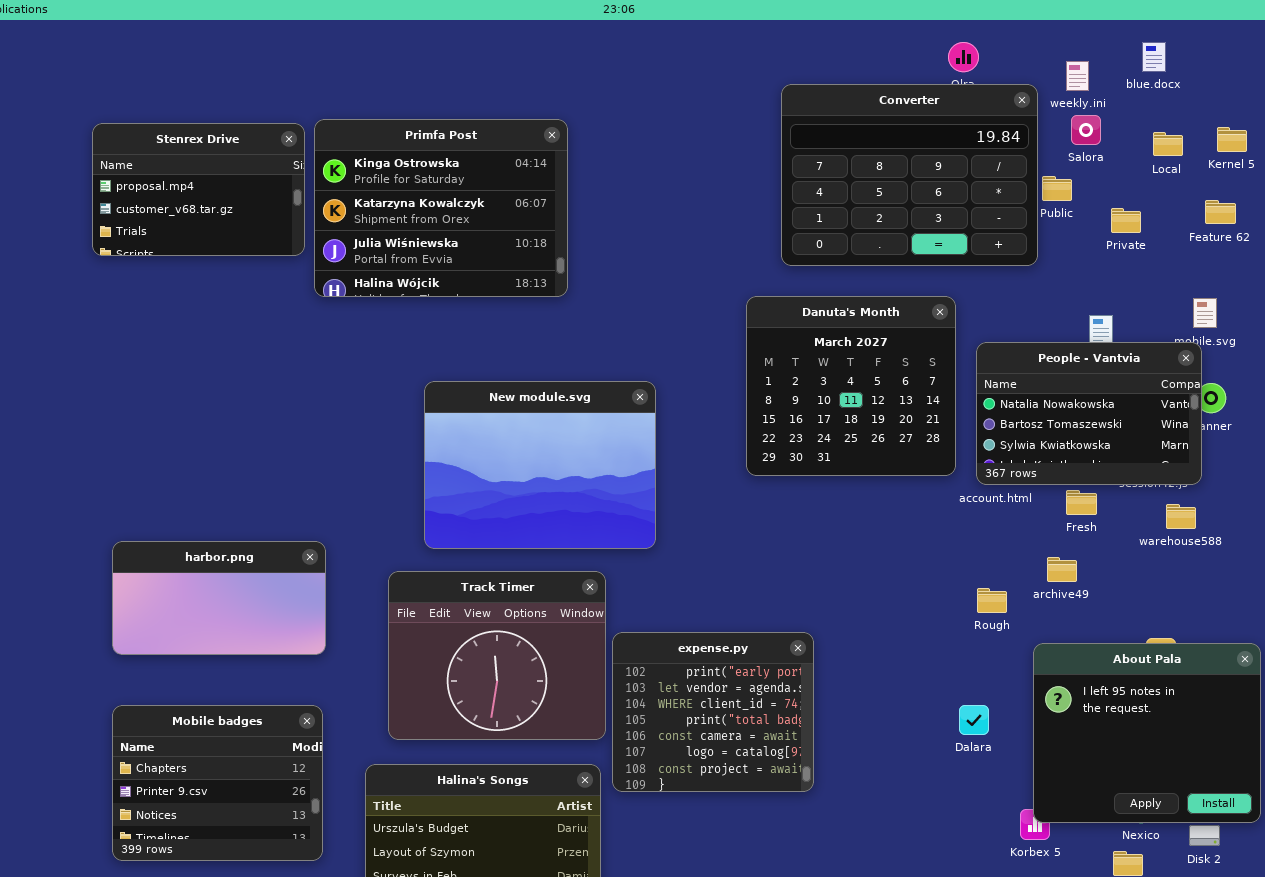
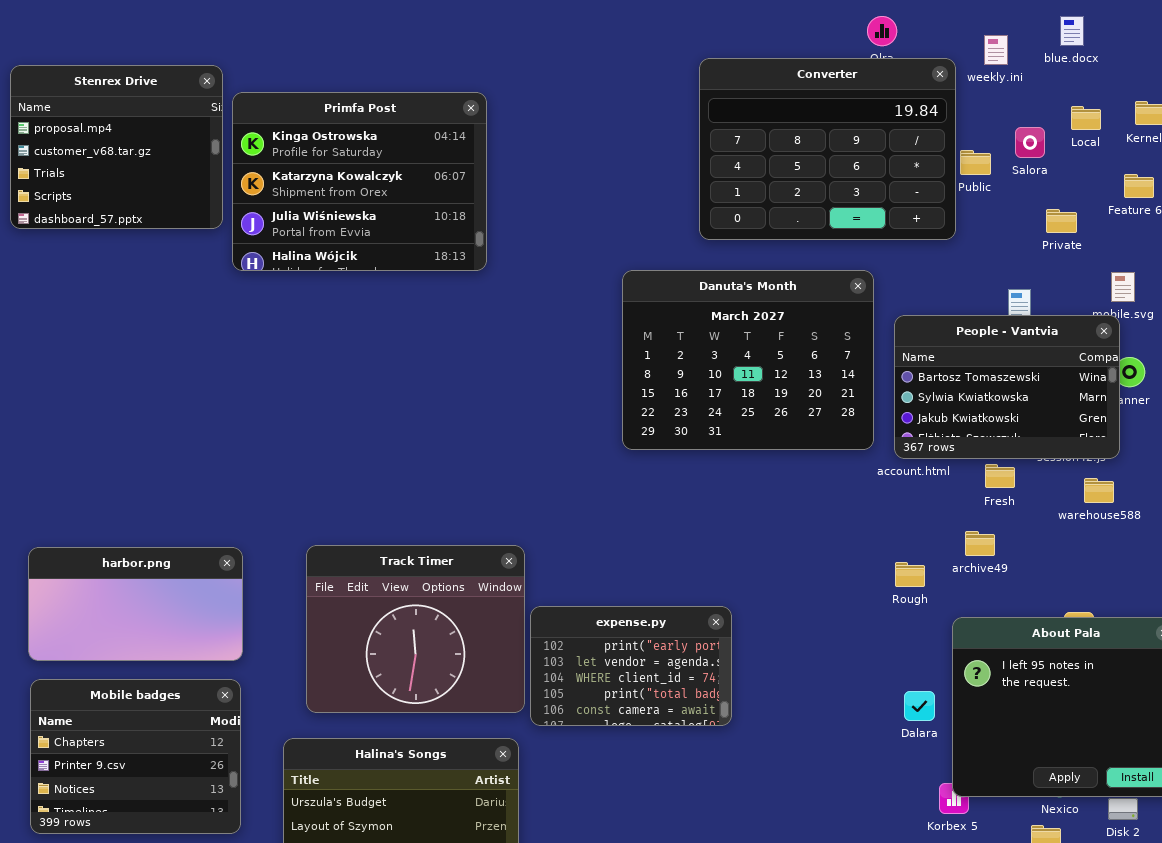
Salora: [1071,115,1101,145] -> [1015,127,1045,158], moved
Stenrex Drive: [92,123,305,256] -> [10,65,223,229], resized
Private: [1111,208,1141,233] -> [1046,209,1077,233], moved
Danuta's Month: [746,296,956,476] -> [622,270,874,450], resized
People - Vantvia: [976,342,1202,485] -> [894,315,1120,459], scrolled down 1 row
New module.svg: [424,381,656,549] -> none, closed
harbor.png: [112,541,326,655] -> [28,547,243,661], moved
expense.py: [612,632,814,792] -> [530,606,732,726], resized
Dalara: [959,705,989,735] -> [904,691,935,721], moved

